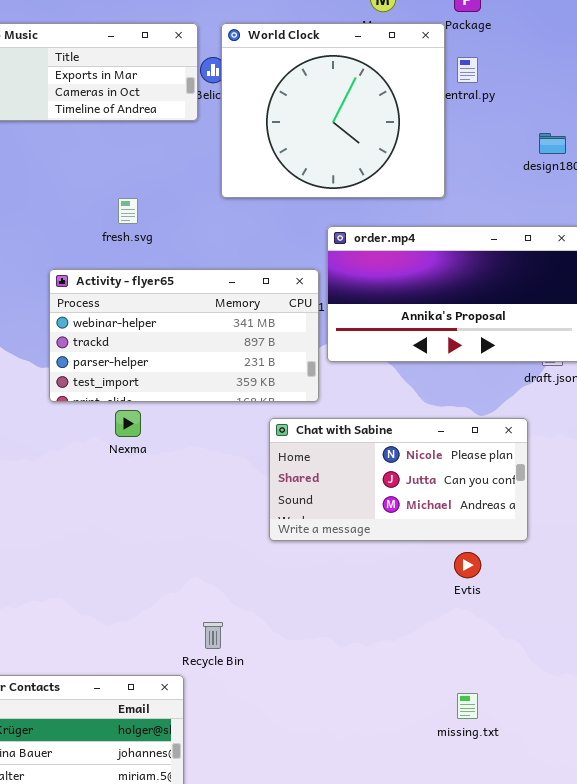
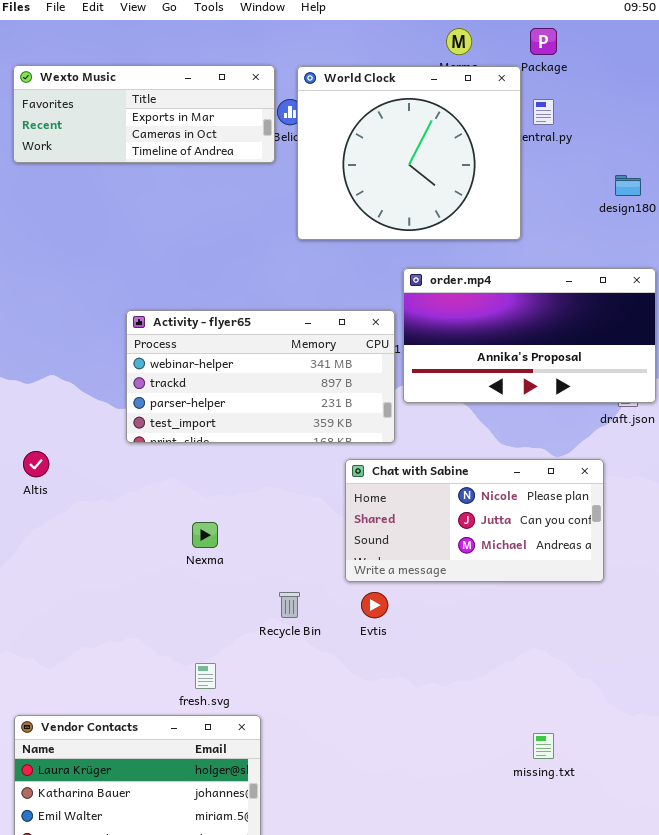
fresh.svg: [118,198,138,224] -> [195,663,216,689], moved
Nexma: [115,410,141,437] -> [192,522,218,548], moved
Evtis: [454,552,481,578] -> [361,592,388,618], moved
Recycle Bin: [203,622,223,649] -> [279,592,300,618], moved

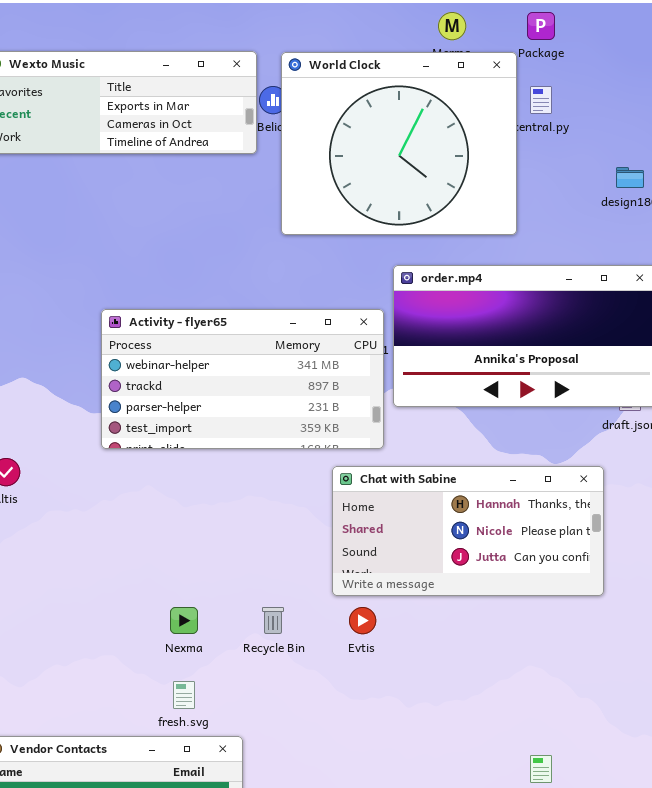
Chat with Sabine: [345,459,604,582] -> [332,466,604,596], scrolled up 1 row
Nexma: [192,522,218,548] -> [170,607,198,634], moved

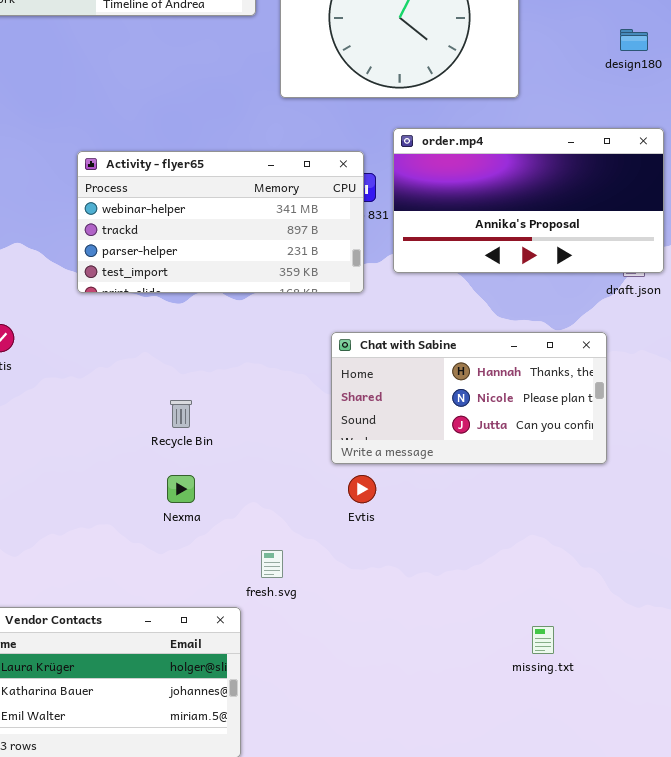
Activity - flyer65: [101,309,384,449] -> [77,151,364,293], moved
Recycle Bin: [262,607,284,634] -> [170,400,192,428], moved
fresh.svg: [173,681,195,709] -> [261,550,283,578], moved

